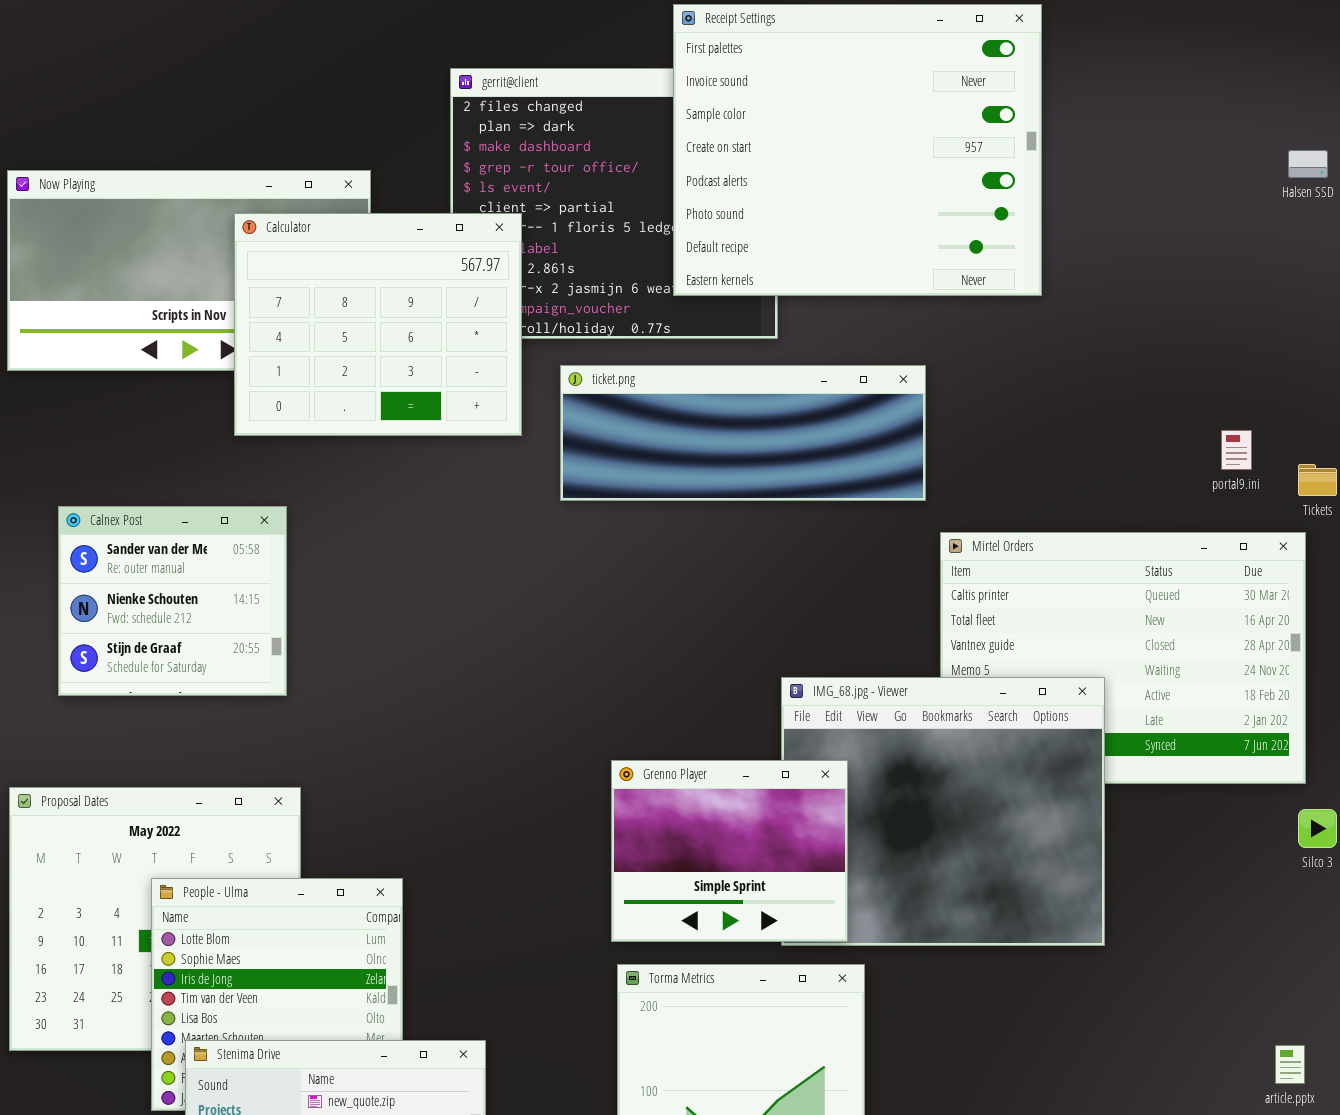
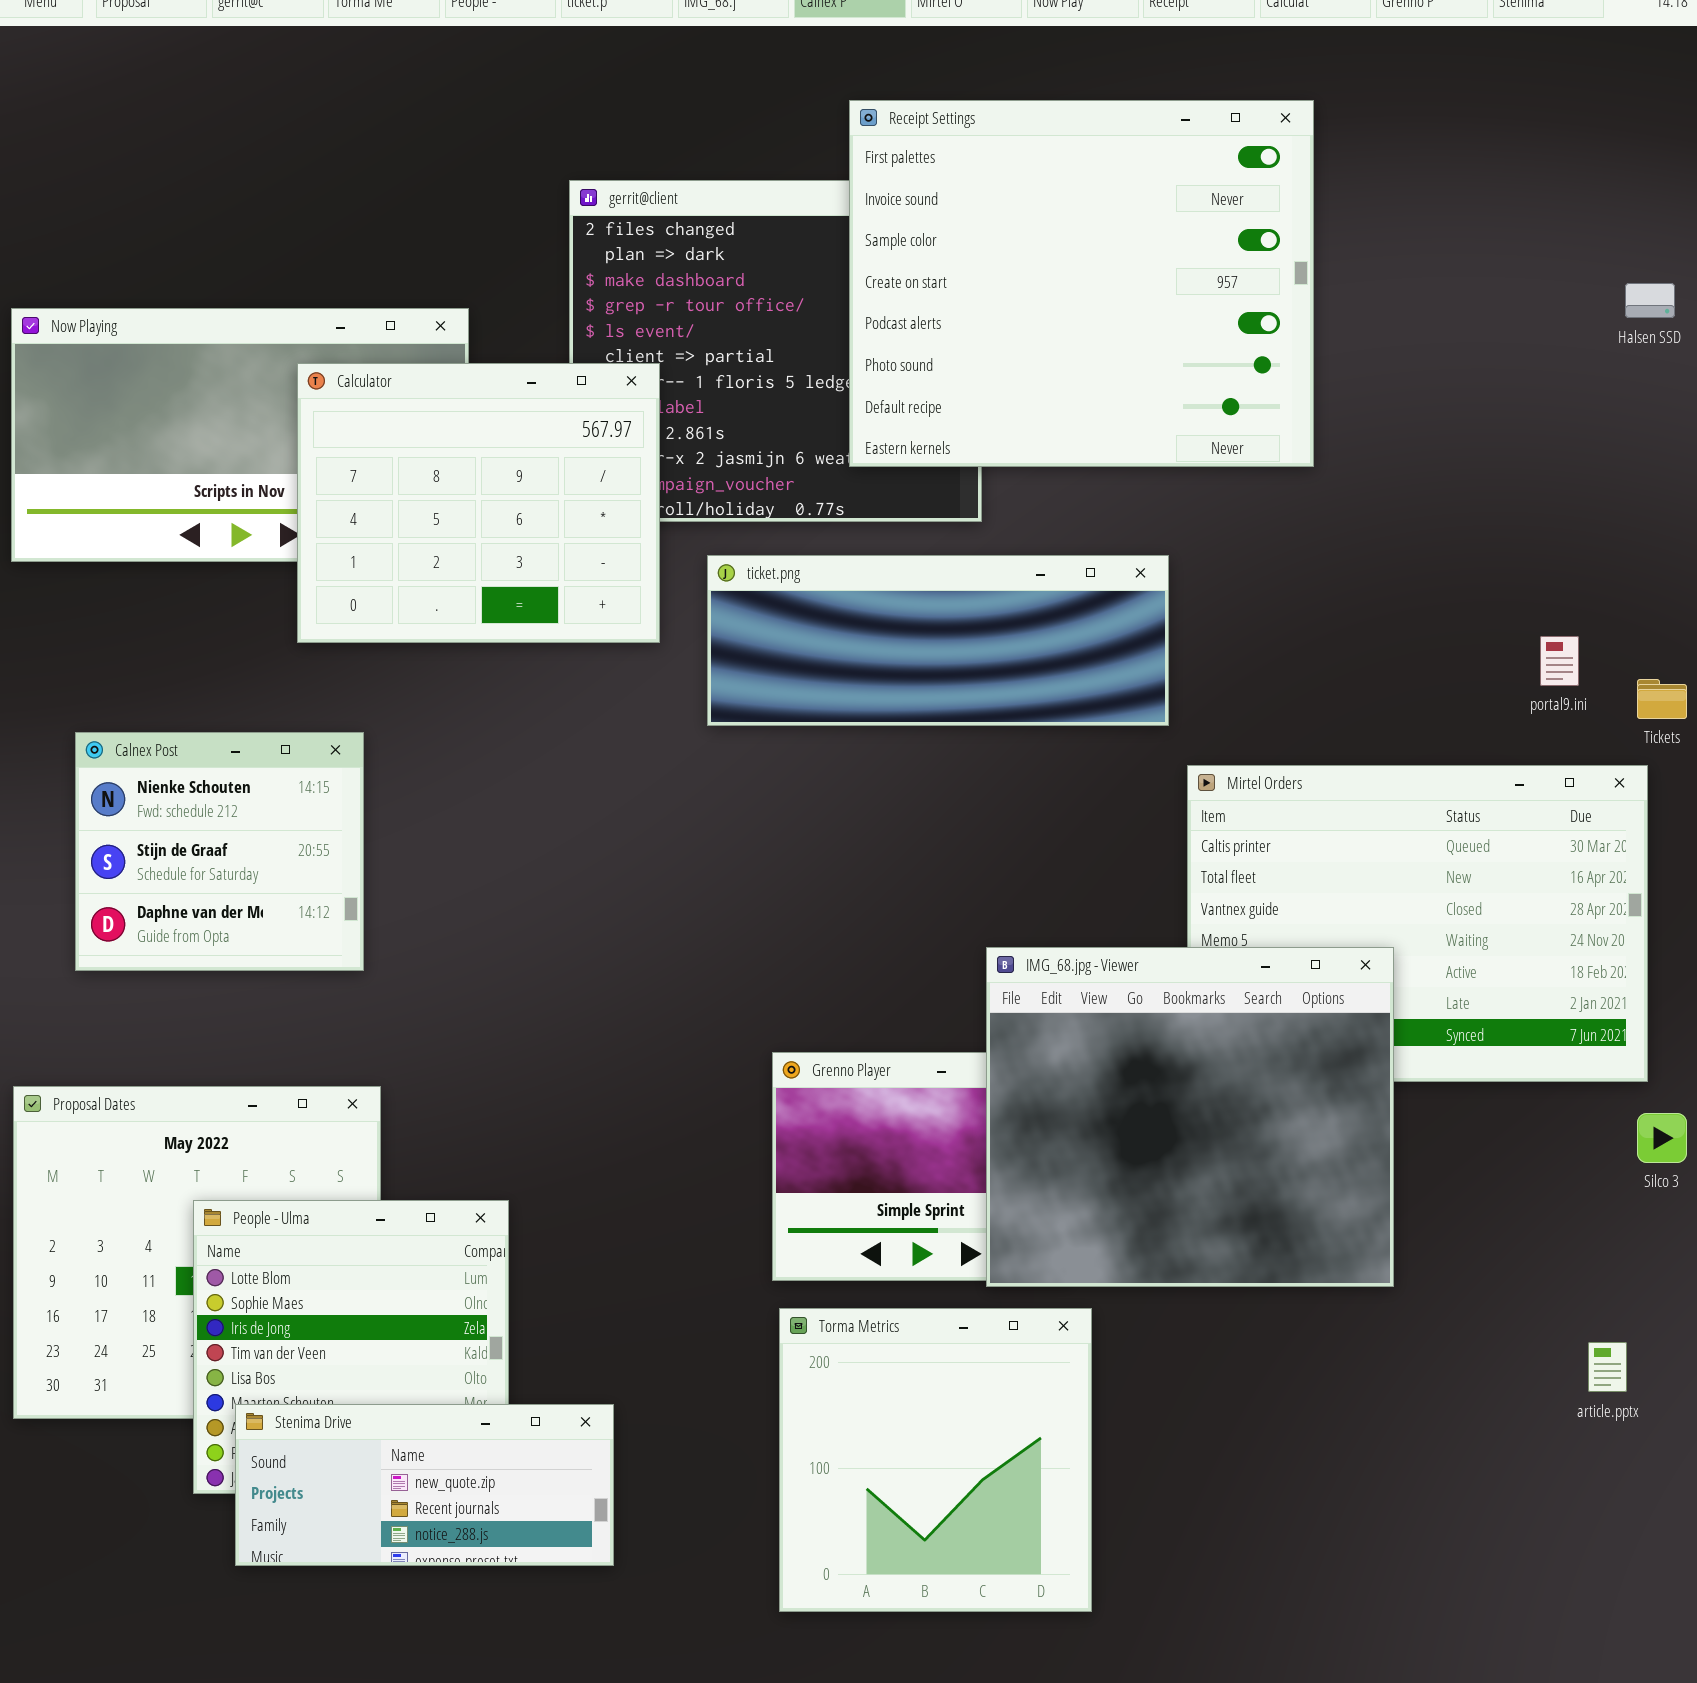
Calnex Post: [58,506,287,696] -> [75,732,364,971], scrolled down 1 row
IMG_68.jpg - Viewer: [781,677,1105,946] -> [986,947,1394,1287], raised
article.pptx: [1275,1045,1305,1084] -> [1588,1342,1627,1392], moved

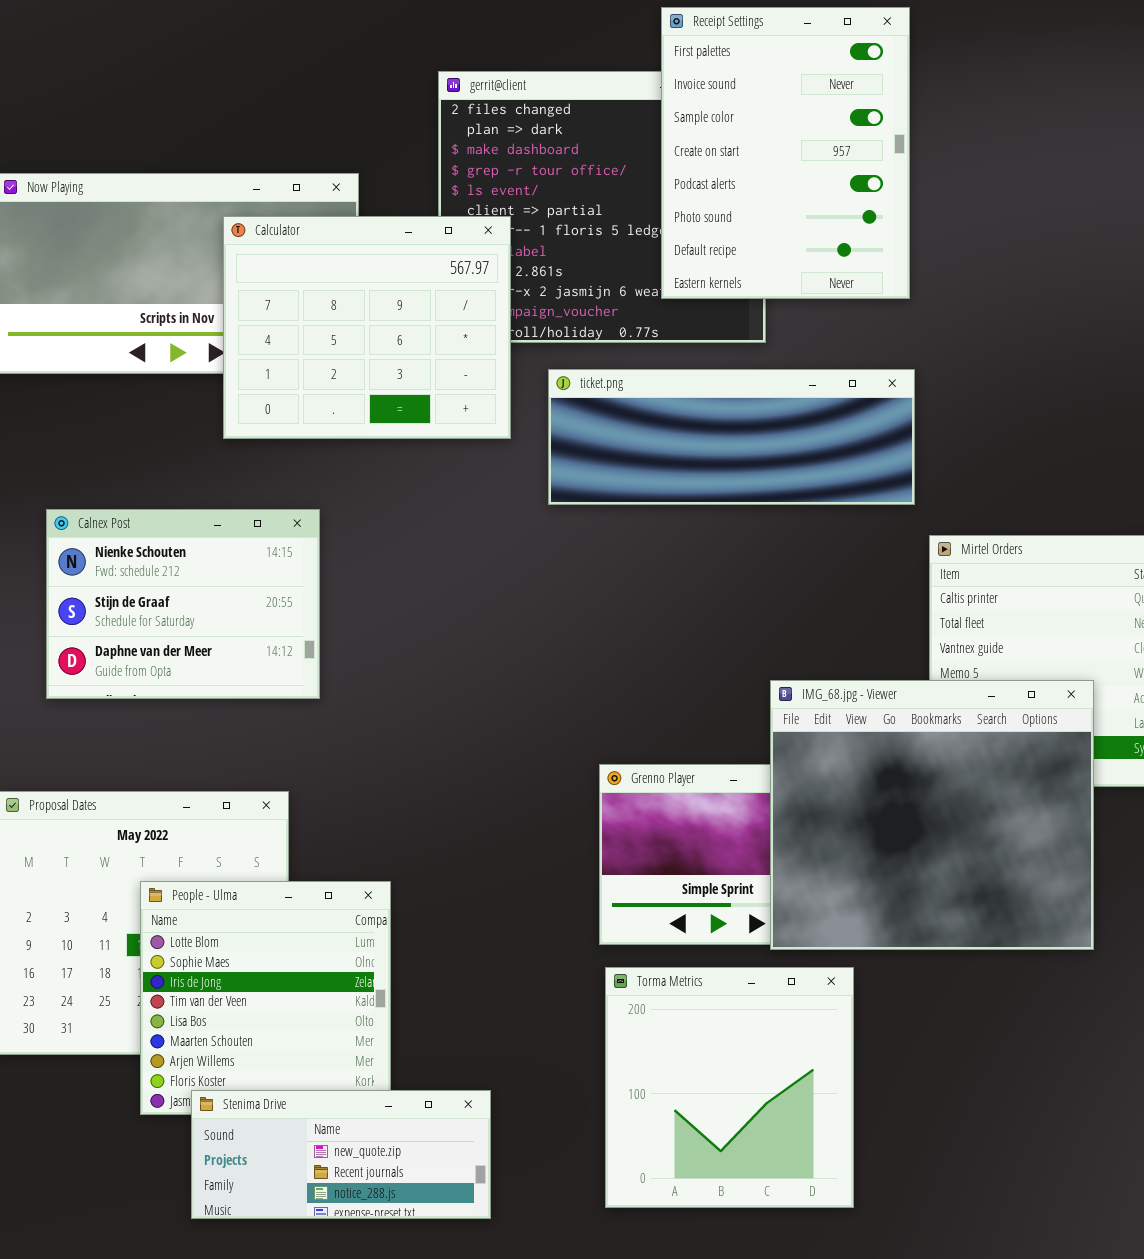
Receipt Settings: [849,100,1314,467] -> [661,7,910,299], resized
Calnex Post: [75,732,364,971] -> [46,509,320,699], resized
Stenima Drive: [235,1404,614,1566] -> [191,1090,491,1219], moved

